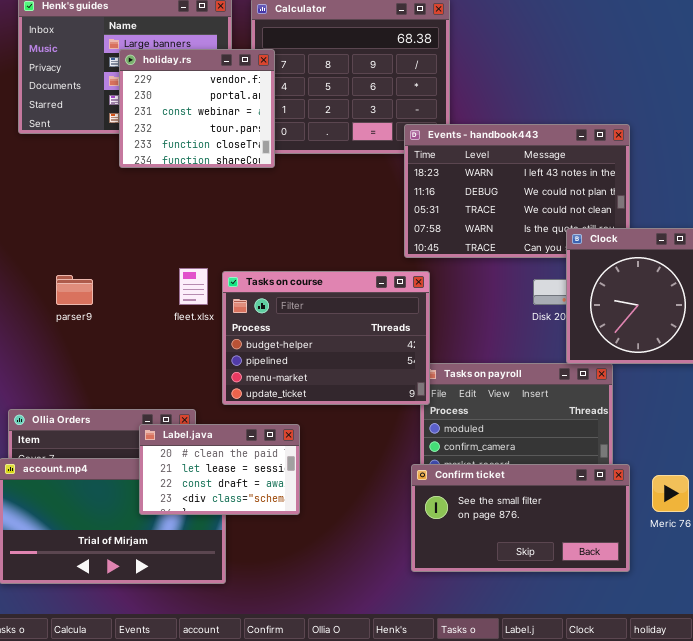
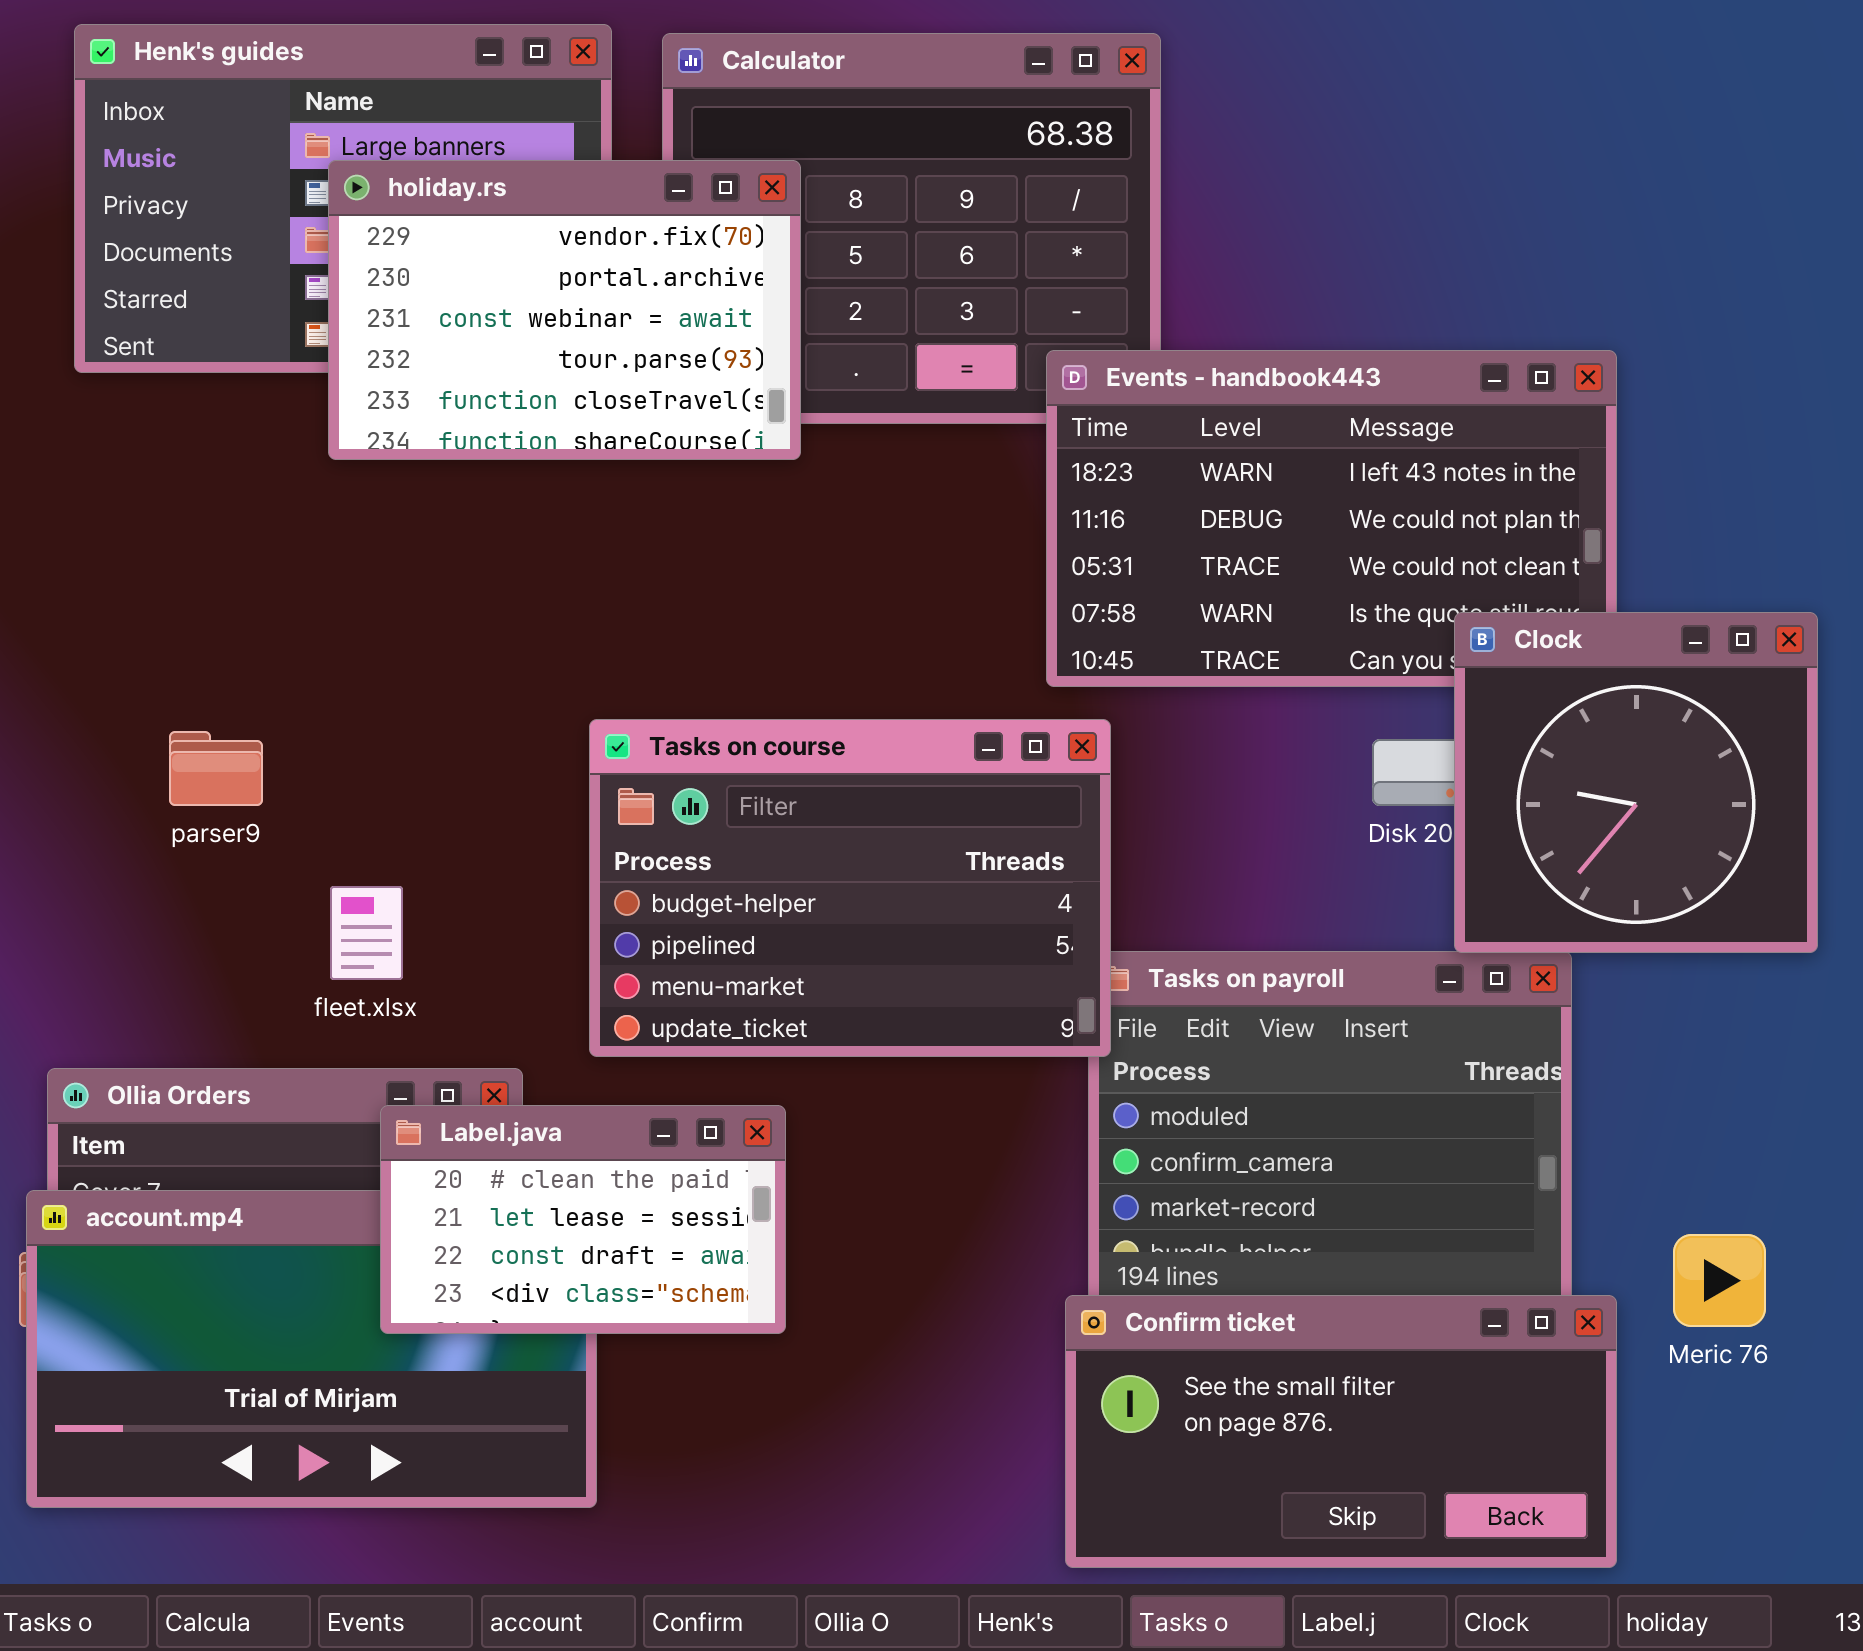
holiday.rs: [119,49,275,168] -> [328,160,801,460], resized
fleet.xlsx: [179,268,208,305] -> [330,886,403,980], moved
Confirm ticket: [411,464,630,572] -> [1065,1295,1617,1568], moved

